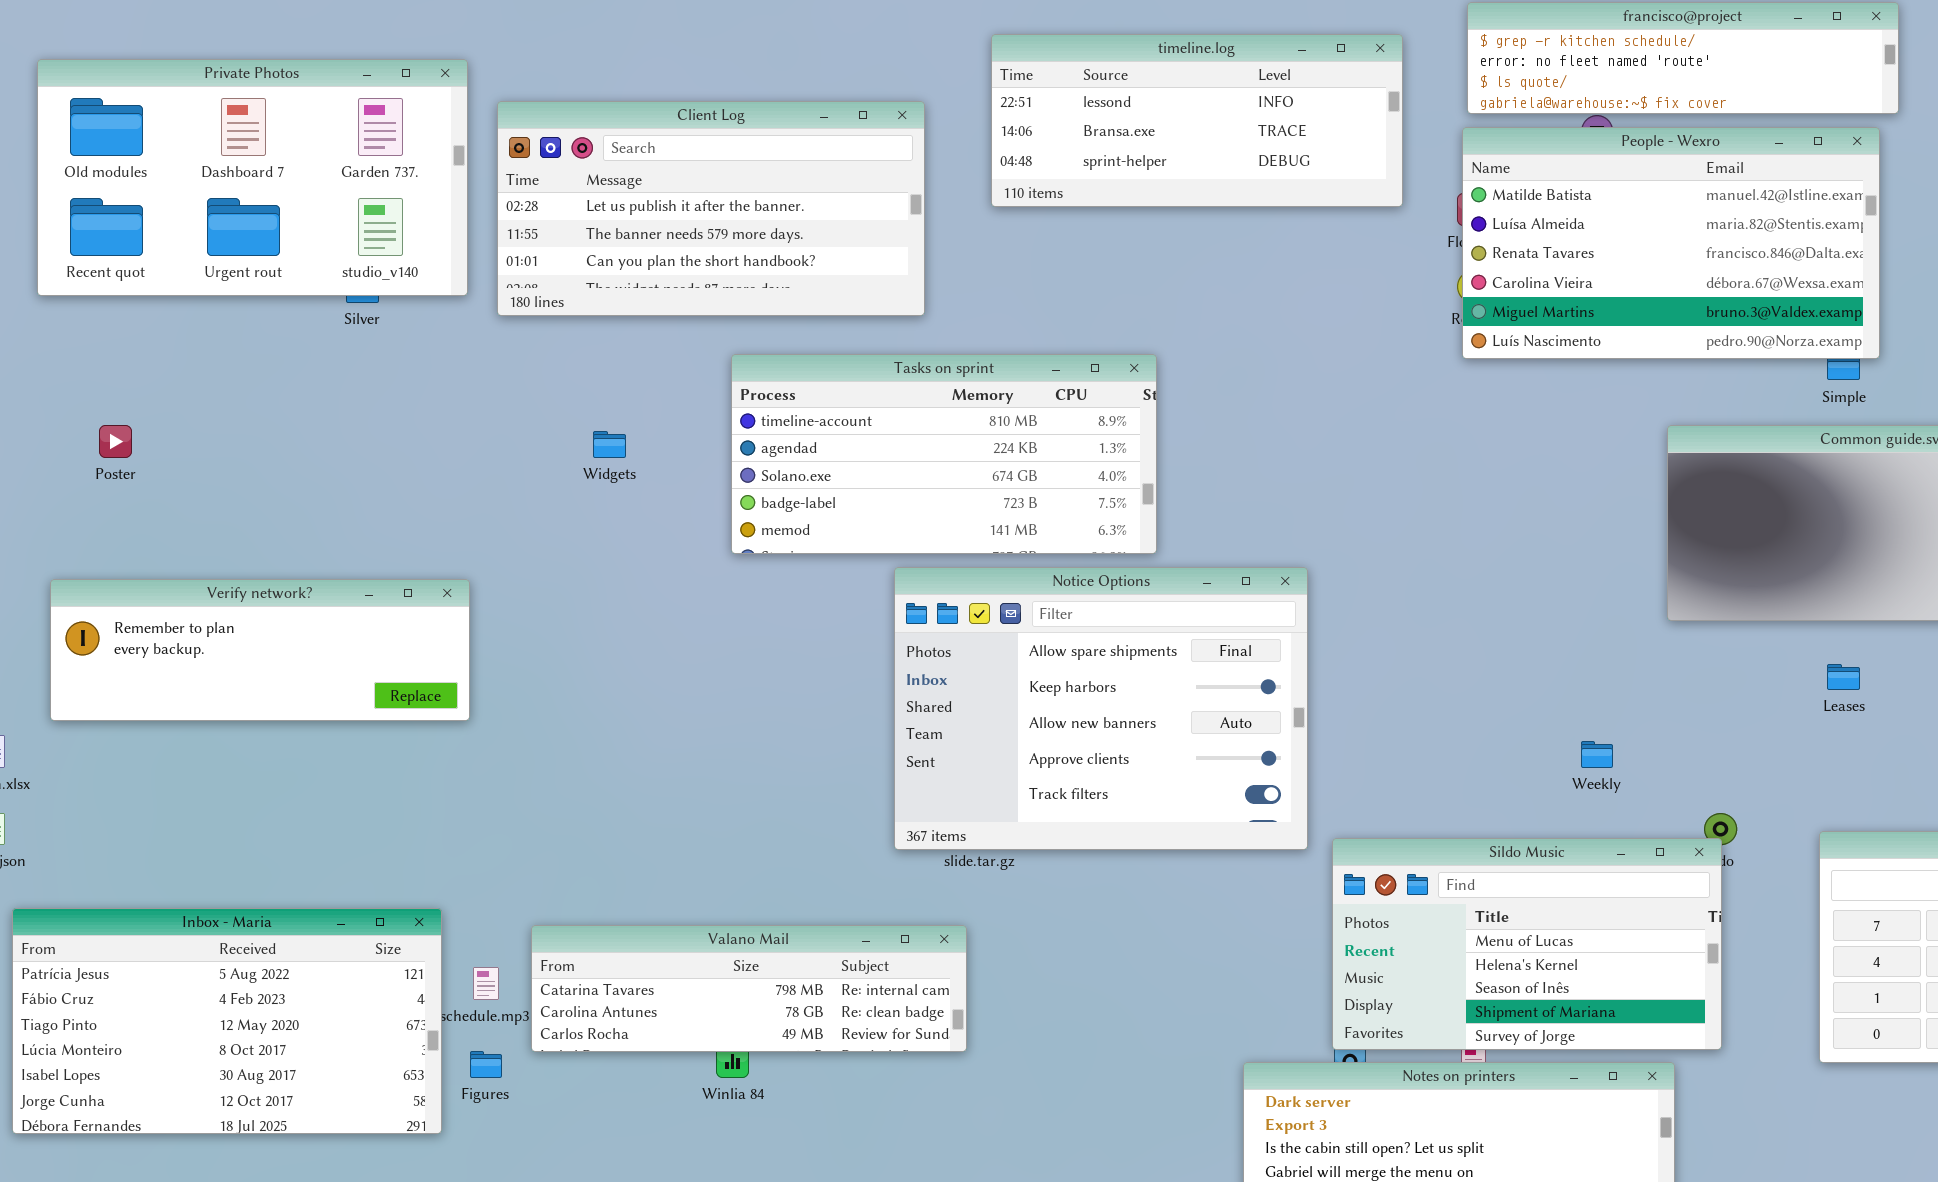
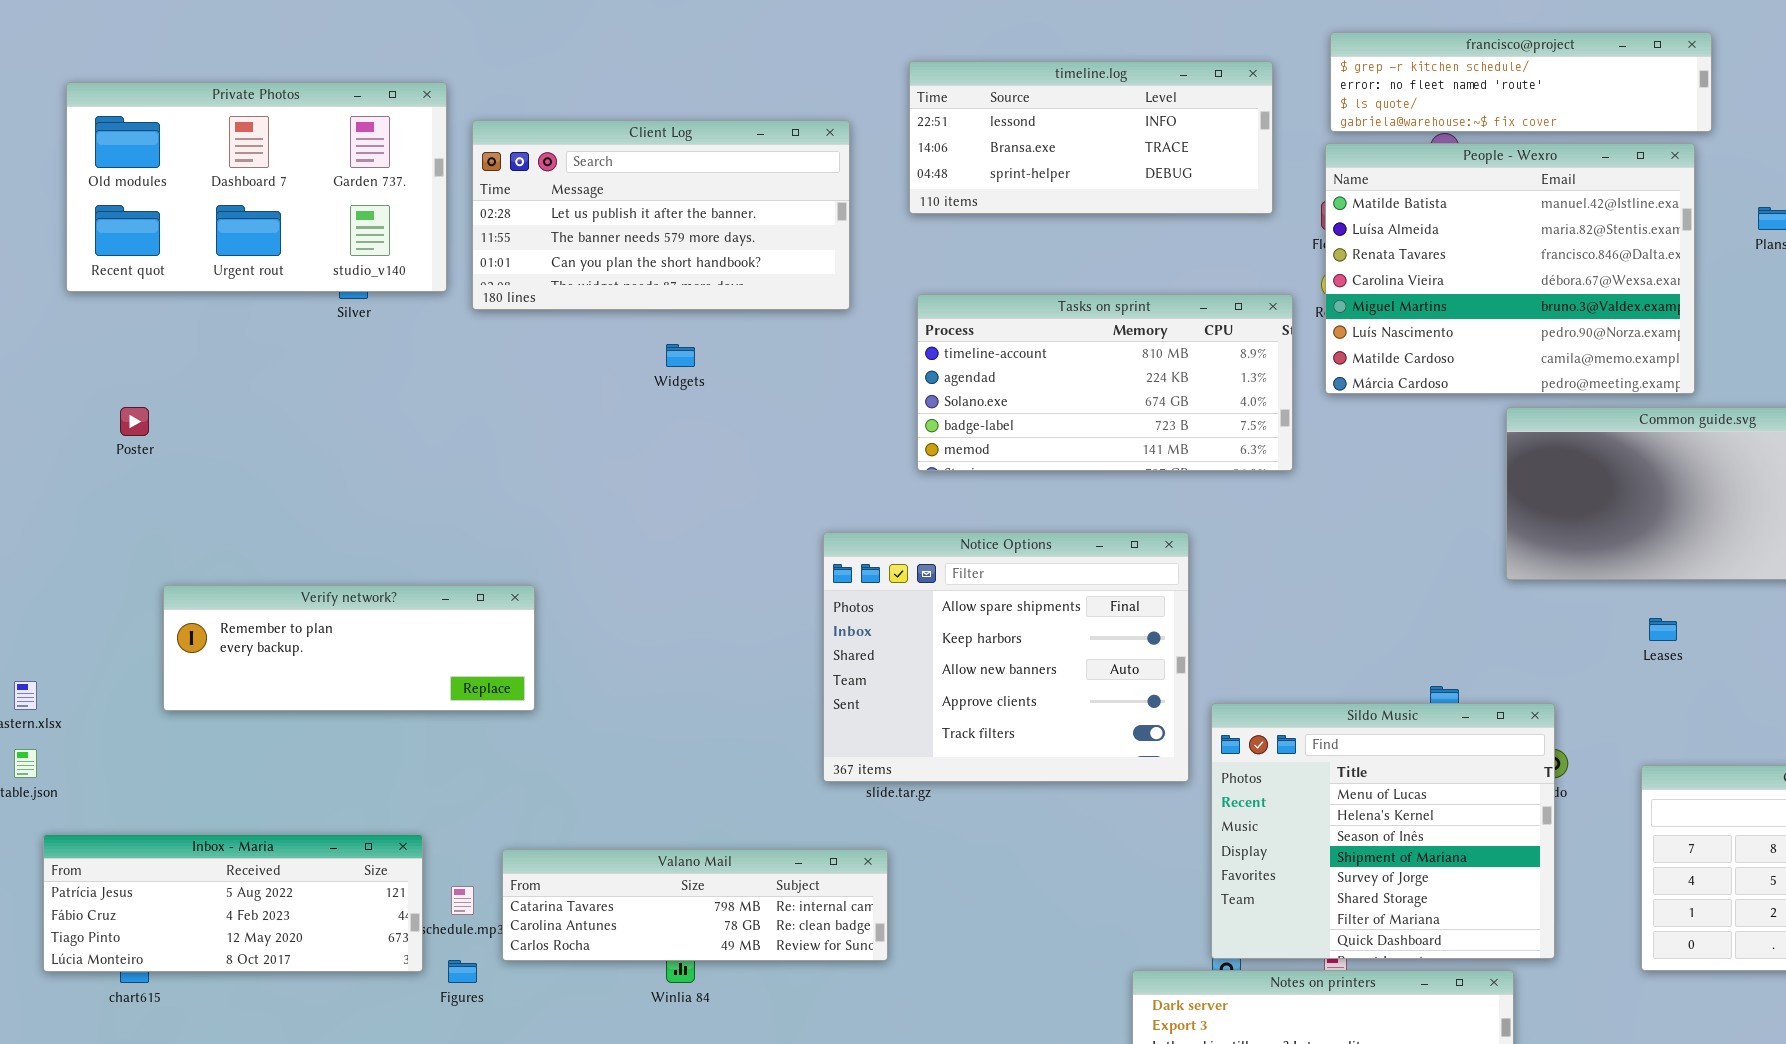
People - Wexro: [1462,127,1880,359] -> [1325,143,1695,394], resized
Tasks on sprint: [731,354,1157,554] -> [917,294,1293,471], moved
Widgets: [593,431,626,458] -> [666,344,695,367], moved
Verify network?: [50,579,470,721] -> [163,585,535,711], moved
Sildo Music: [1332,838,1722,1050] -> [1211,703,1555,959], resized
Inbox - Maria: [12,908,442,1134] -> [43,834,423,972], resized

